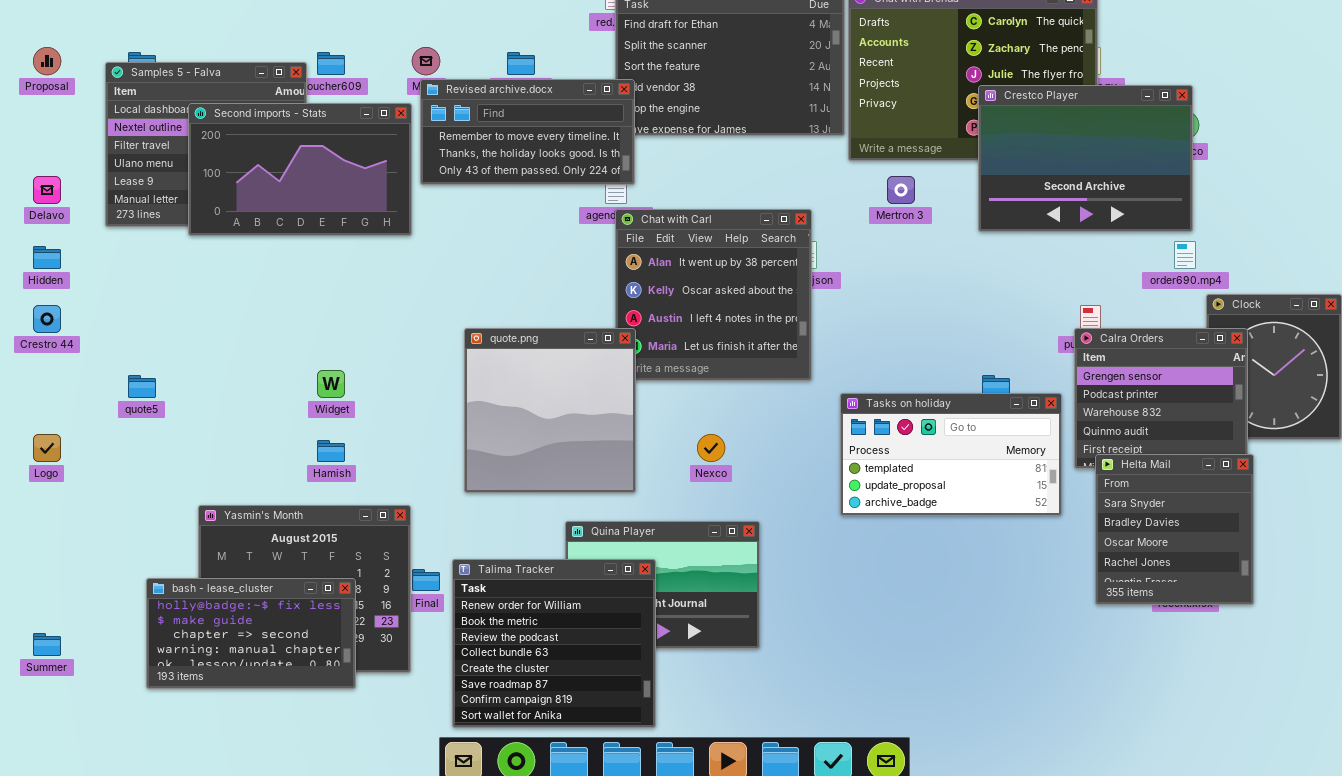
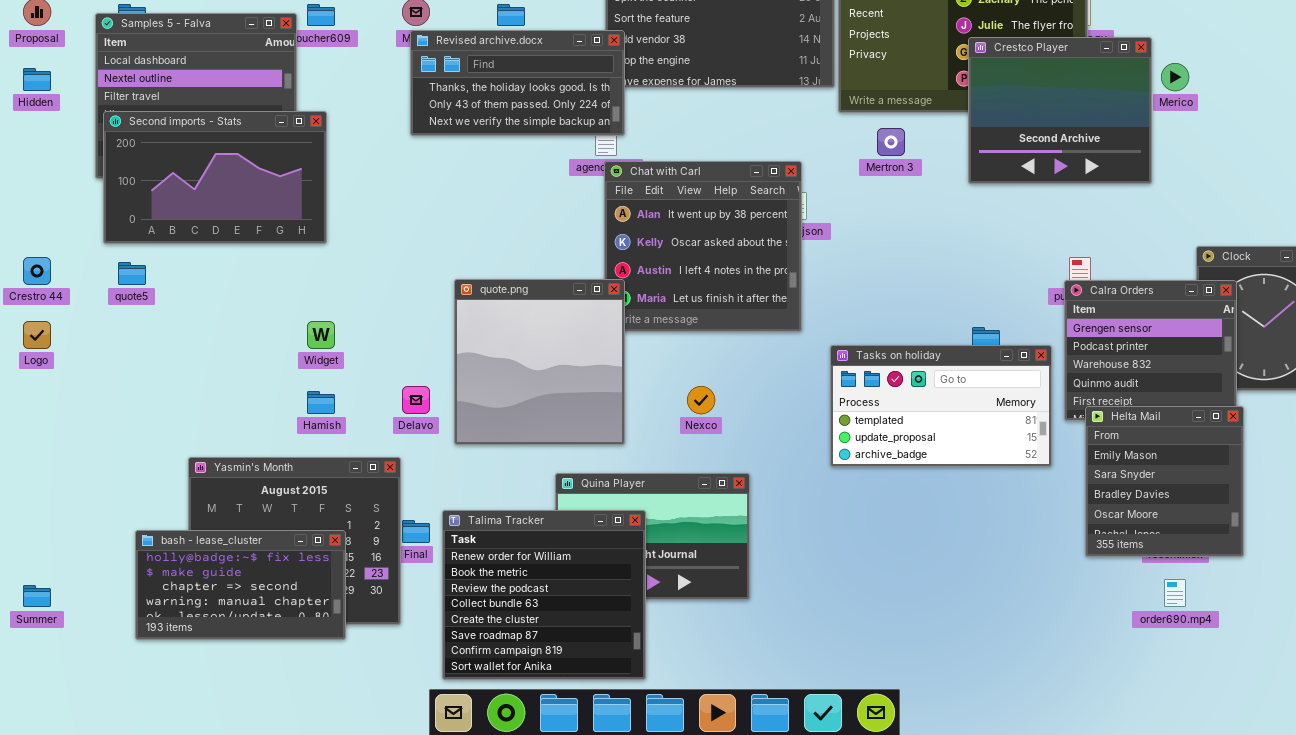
Revised archive.docx: [420,79,635,185] -> [410,30,625,136], scrolled down 1 row
Crestco Player: [978,85,1193,232] -> [968,37,1152,184], resized
Second imports - Stats: [188,103,412,236] -> [103,111,327,244], moved
Delavo: [33,176,61,204] -> [402,386,430,414], moved
order690.mp4: [1174,241,1196,269] -> [1164,579,1186,607], moved
Hidden: [33,246,61,269] -> [23,68,51,91], moved
quote5: [128,375,156,398] -> [118,262,146,285], moved
Logo: [33,434,61,462] -> [23,321,51,349], moved
Helta Mail: [1095,454,1254,605] -> [1085,406,1244,557], scrolled up 1 row

